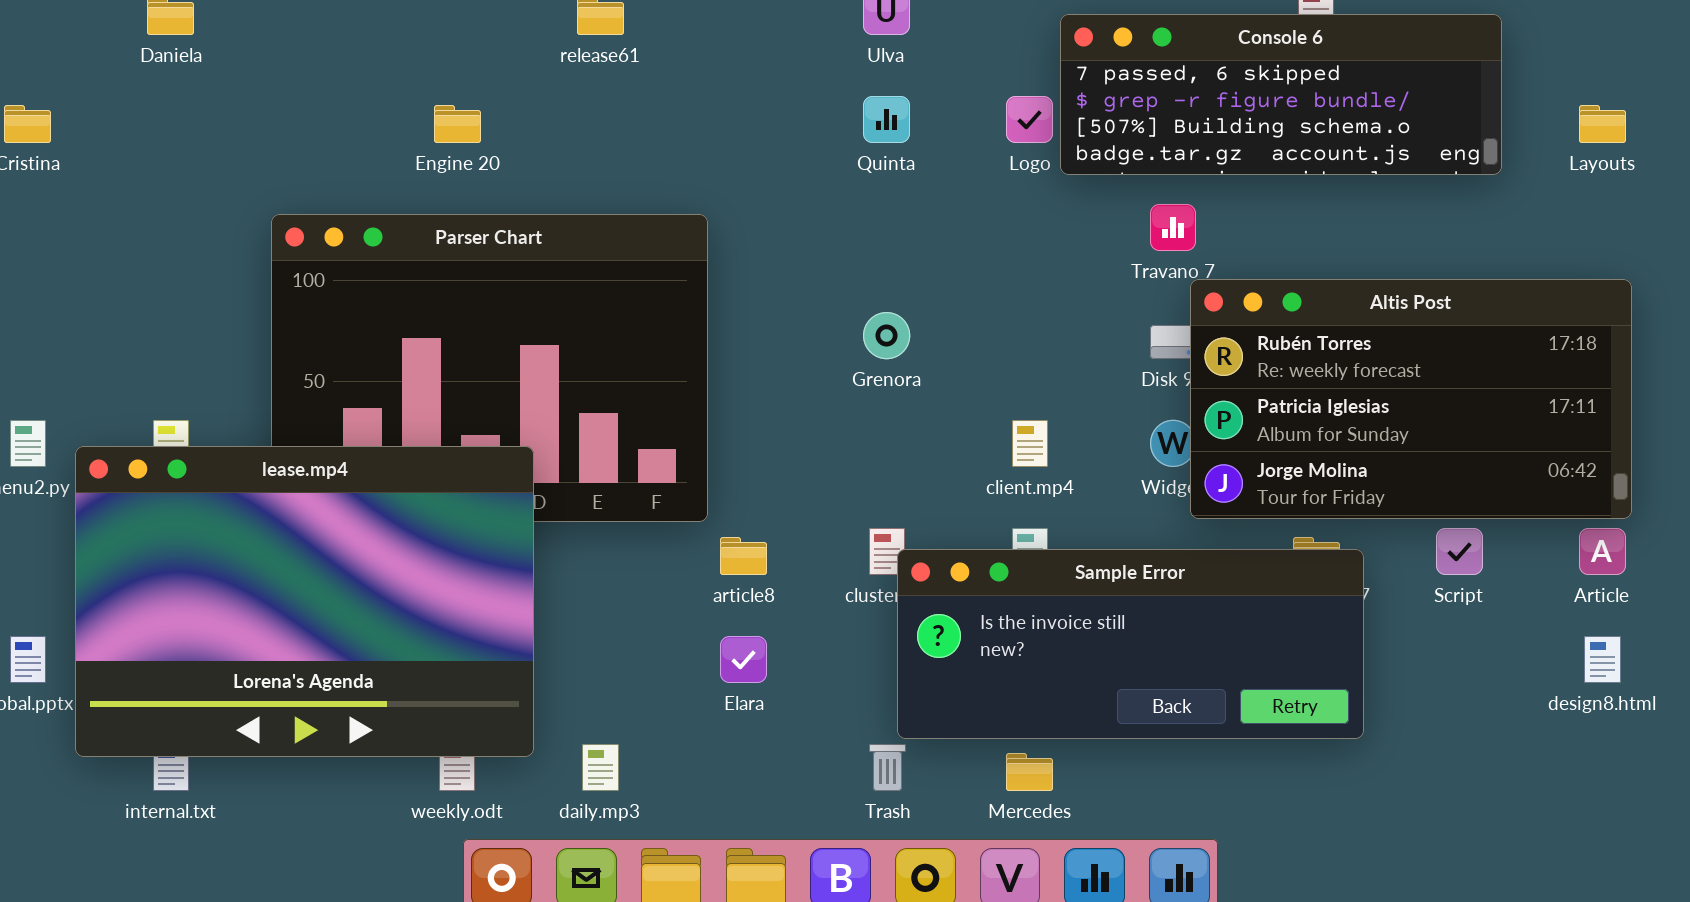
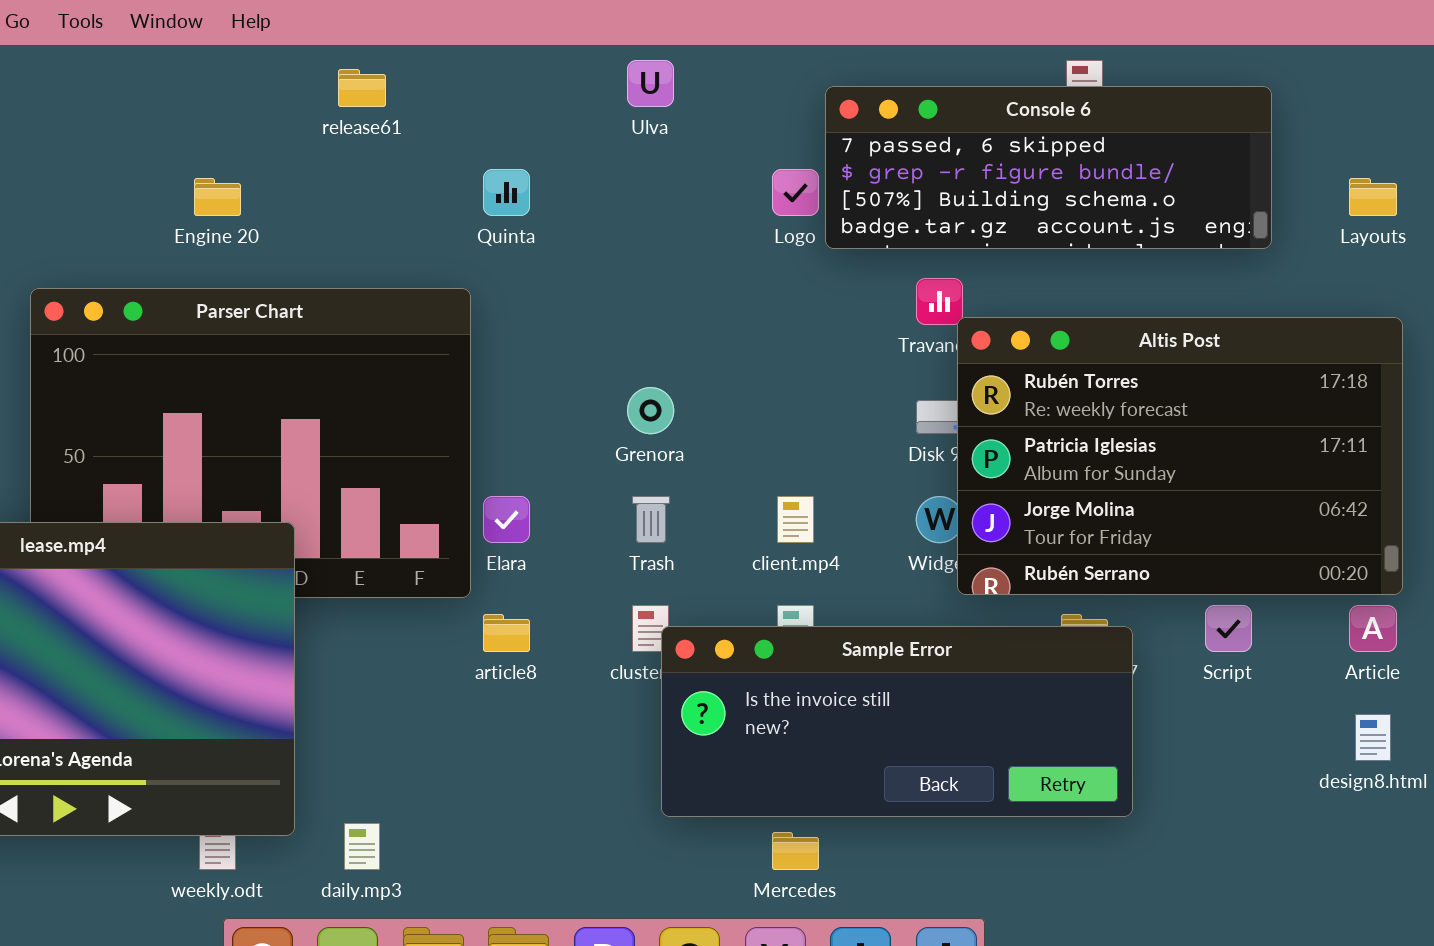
Quinta: [863,96,910,143] -> [483,169,530,216], moved
Altis Post: [1190,279,1632,519] -> [957,317,1403,595], resized
Elara: [720,636,767,683] -> [483,496,530,543], moved
Trash: [869,744,906,791] -> [632,496,670,543], moved

